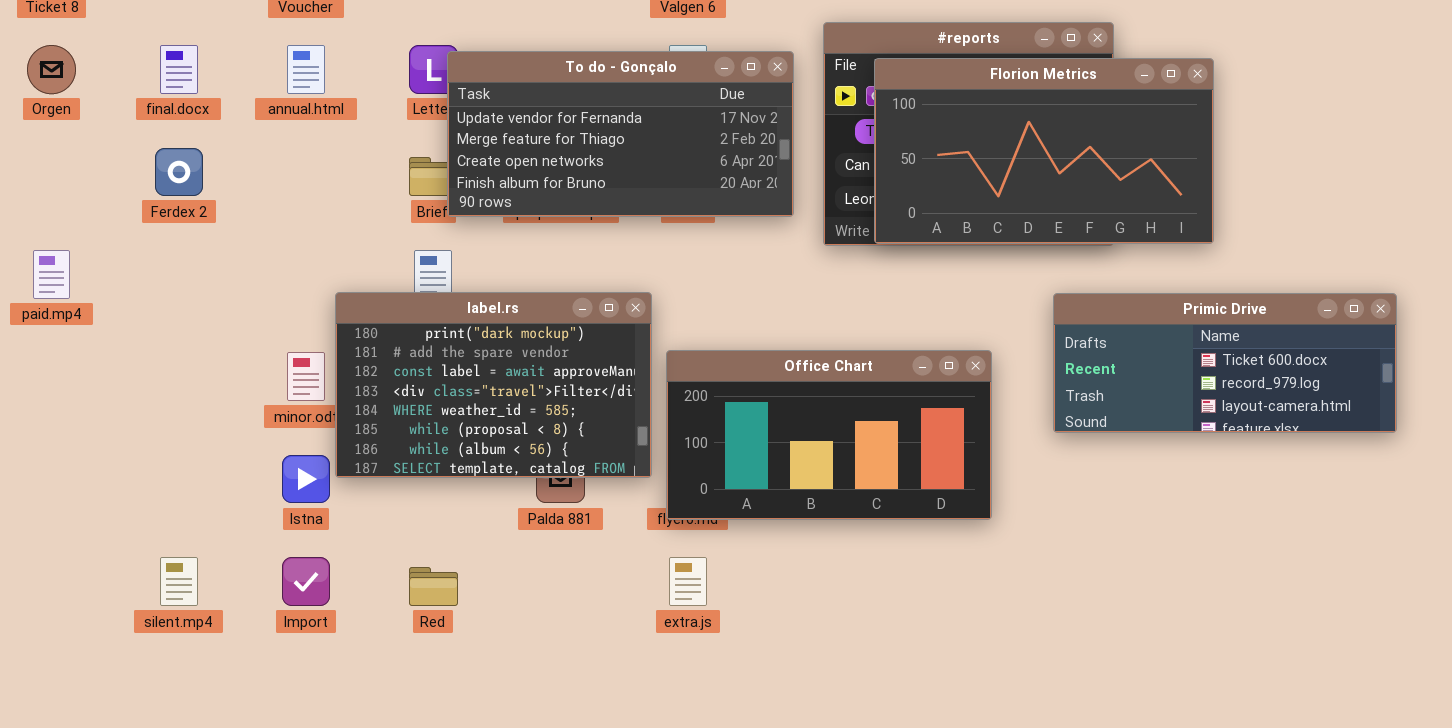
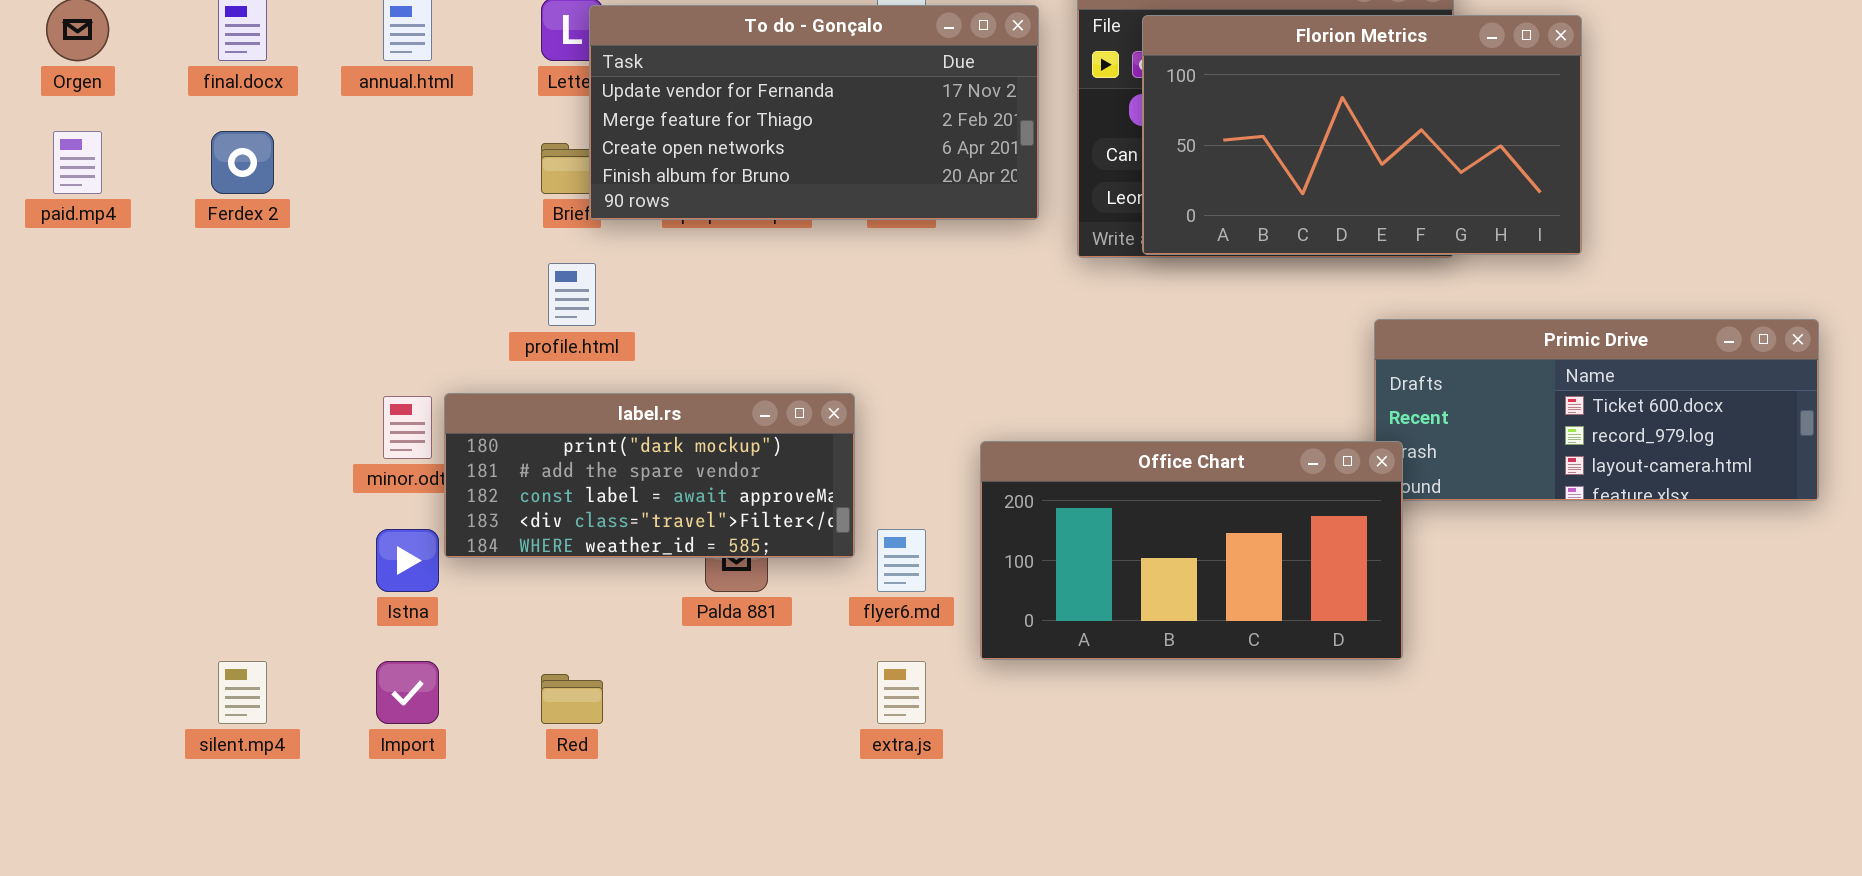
paid.mp4: [33,250,70,299] -> [53,131,102,194], moved
label.rs: [335,292,652,478] -> [444,393,855,558], resized
Office Chart: [666,350,992,520] -> [980,441,1403,660], moved

